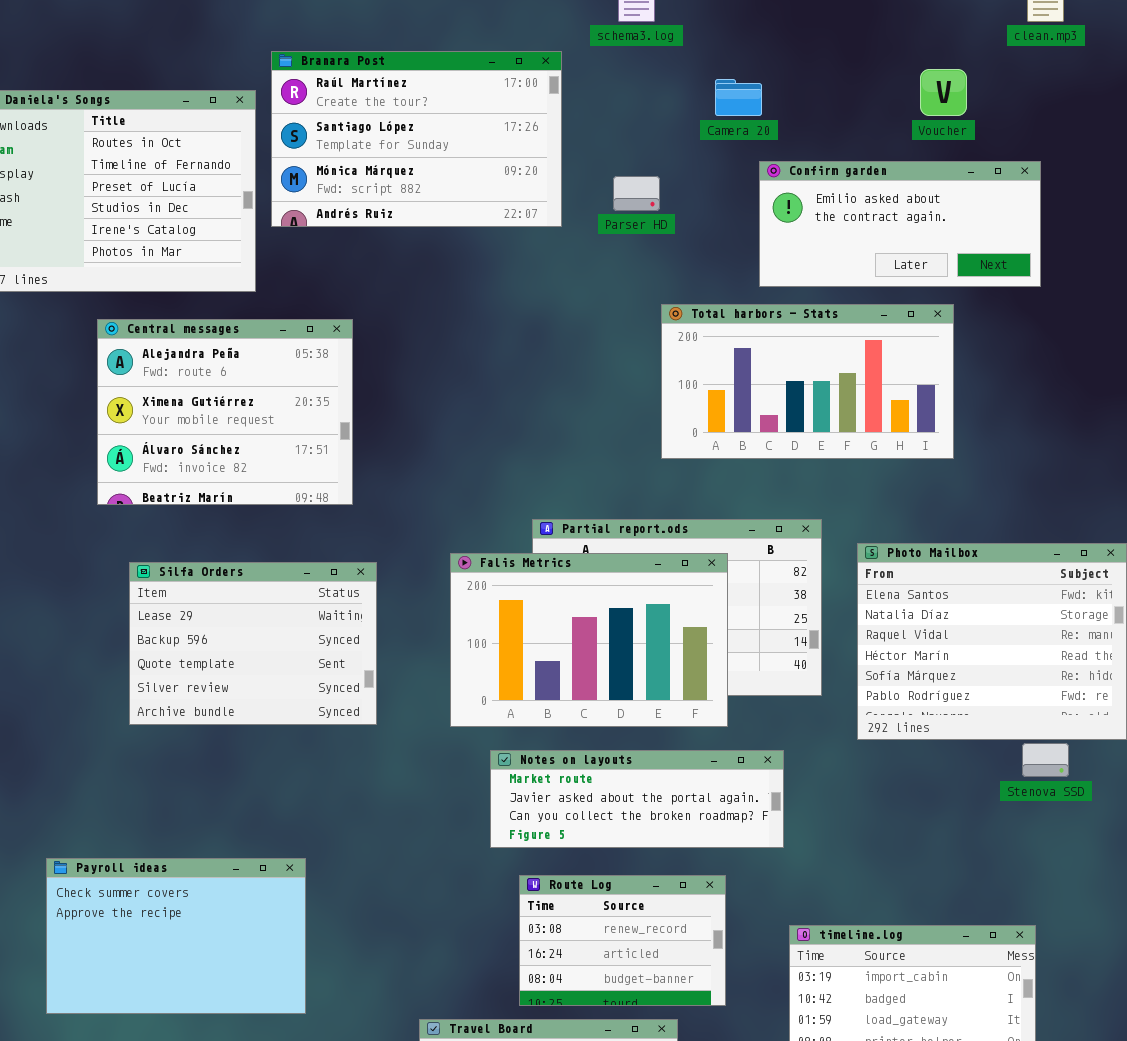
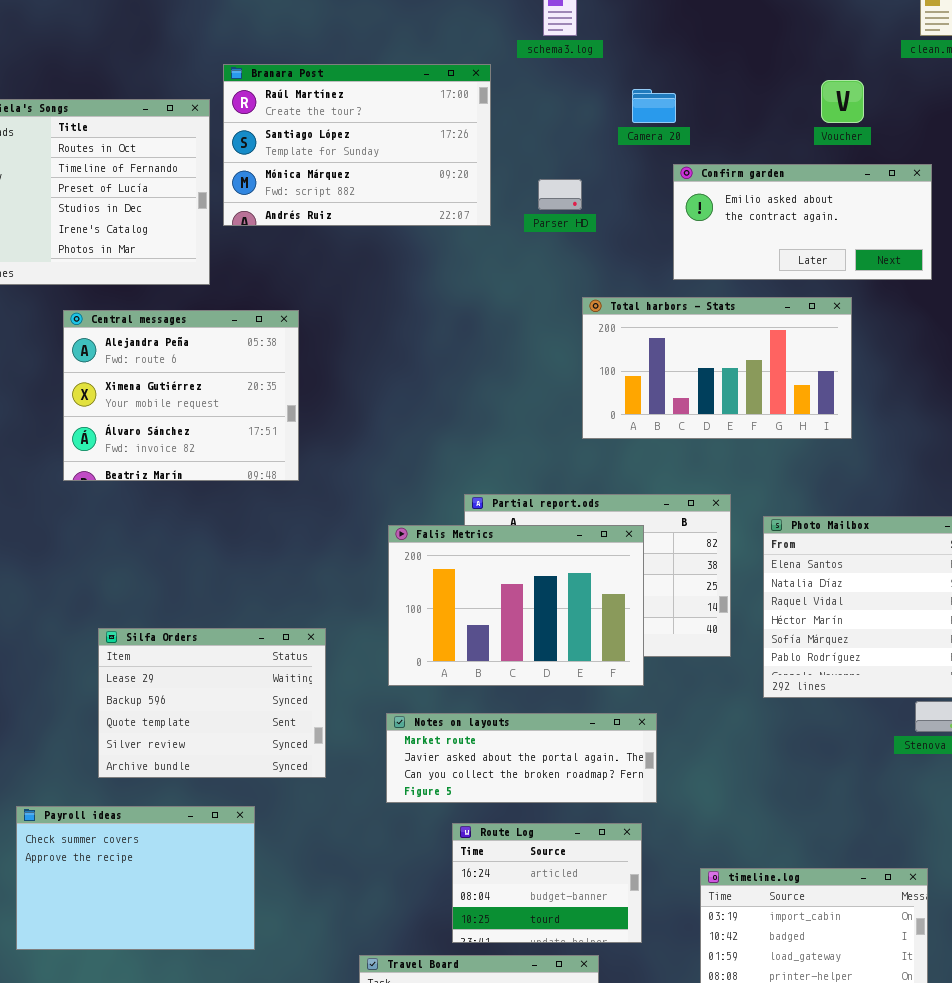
Silfa Orders: [129,562,377,725] -> [98,628,326,778], moved
Notes on layouts: [490,750,784,848] -> [386,713,657,803], moved
Route Log: [519,875,726,1006] -> [452,823,642,943], scrolled down 1 row

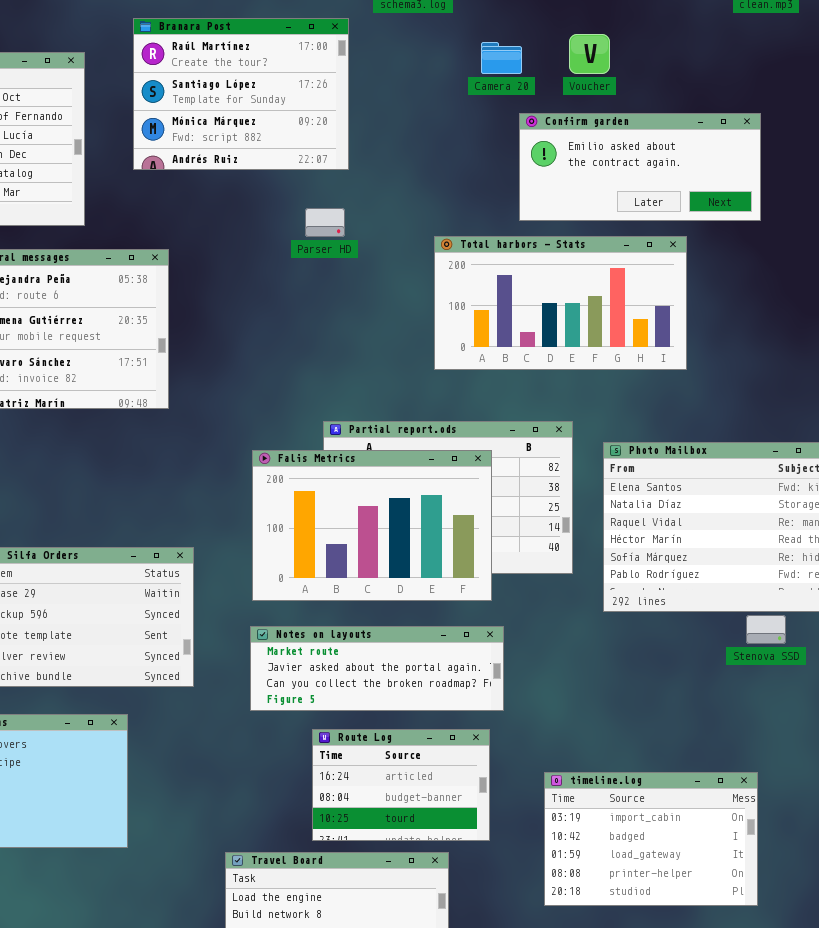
Branara Post: [223,64,491,226] -> [133,18,349,170], resized
Voucher: [821,80,864,123] -> [569,34,610,74], moved
Parser HD: [538,179,582,210] -> [305,208,345,237], moved

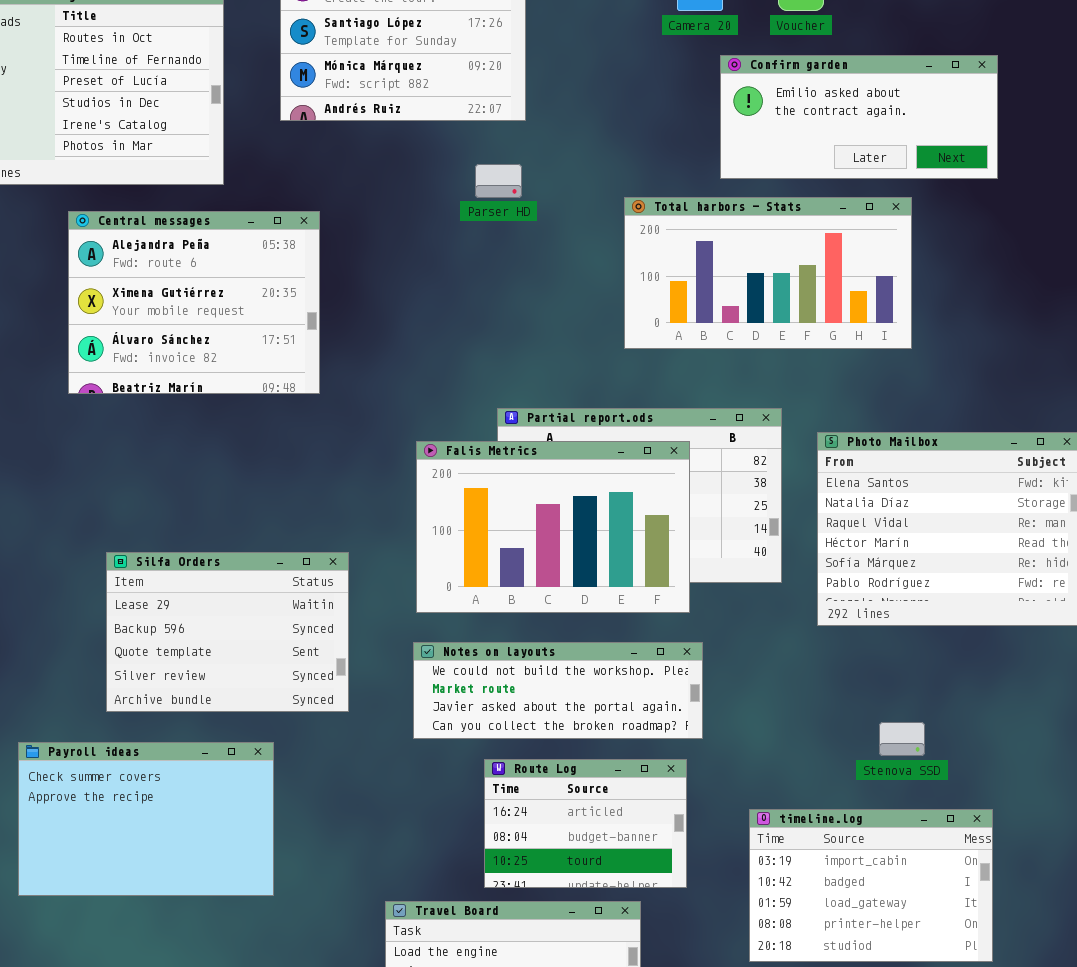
Stenova SSD: [746,615,786,644] -> [879,722,925,756], moved
Notes on layouts: [250,626,504,711] -> [413,642,703,739], scrolled up 1 row

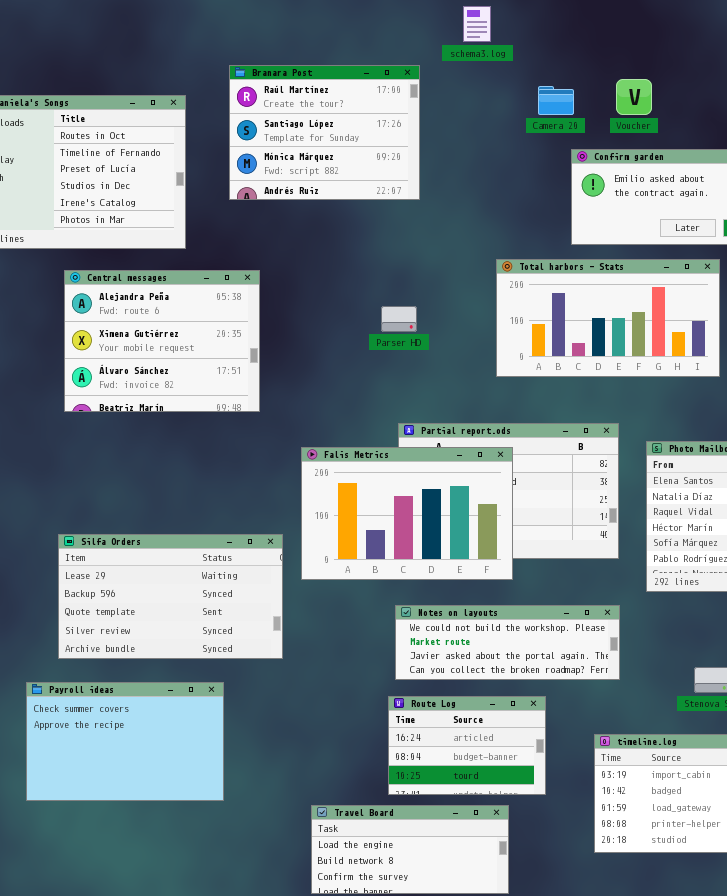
Parser HD: [475,164,522,198] -> [381,306,417,332], moved
Falis Metrics: [416,441,690,613] -> [301,447,513,580], moved
Silfa Orders: [106,552,349,712] -> [58,534,283,659], resized
Notes on layouts: [413,642,703,739] -> [395,605,620,680], moved

